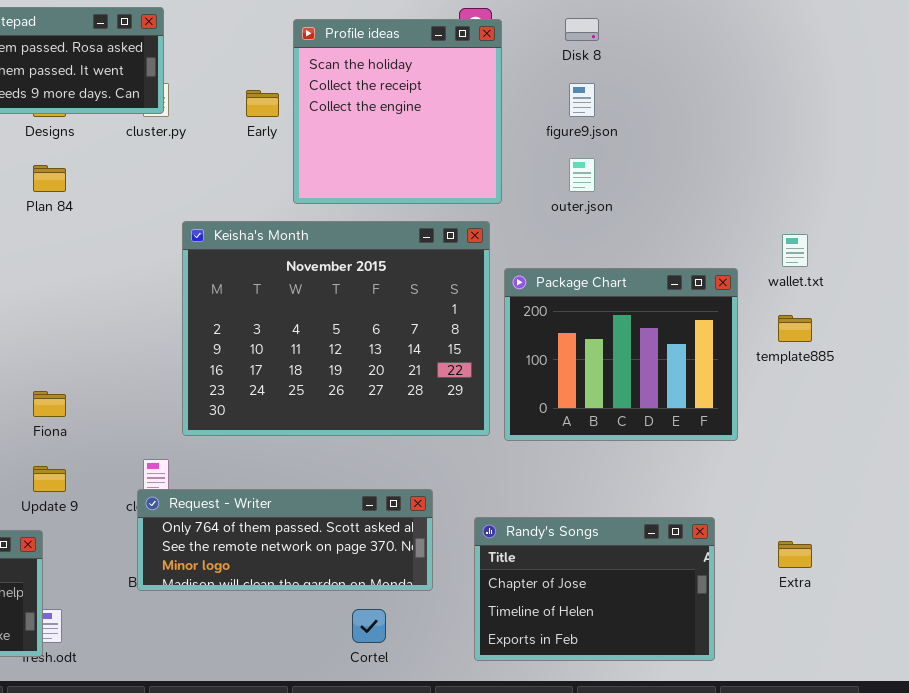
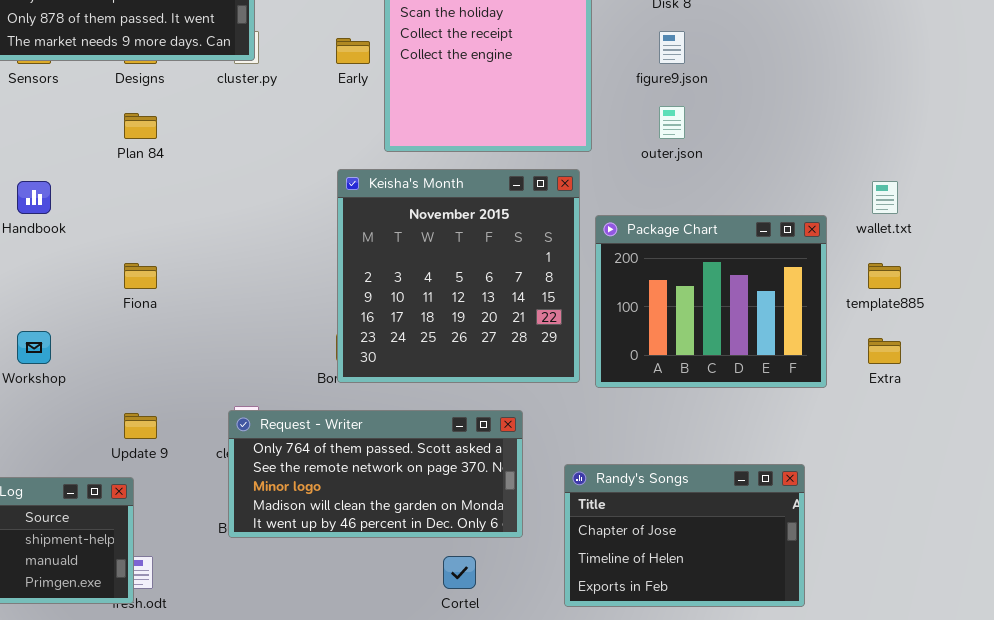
Keisha's Month: [182,221,490,436] -> [337,169,580,383], resized
Fiona: [33,391,66,417] -> [124,263,157,289], moved
Request - Writer: [137,489,433,591] -> [228,410,523,538], resized
Extra: [778,541,812,568] -> [868,338,901,364], moved

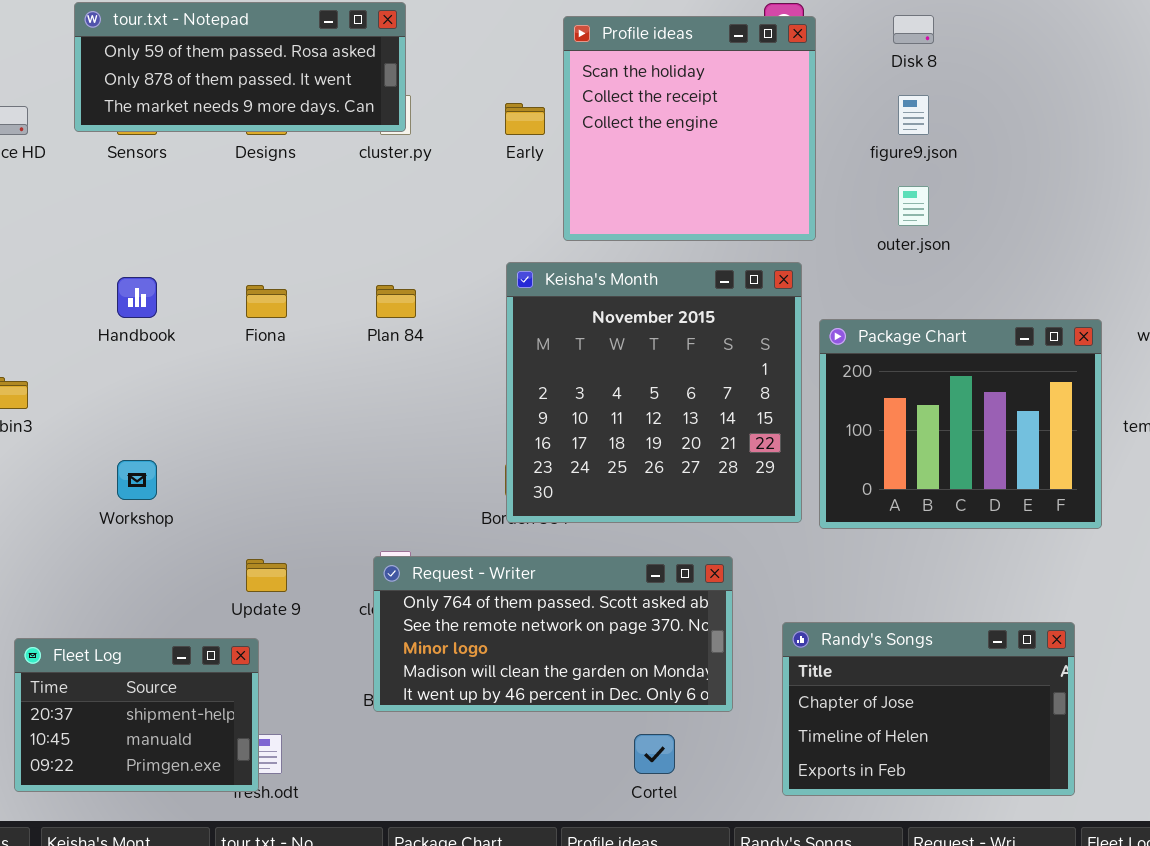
Plan 84: [124,113,157,139] -> [376,285,416,318], moved
Fiona: [124,263,157,289] -> [246,285,287,318], moved

